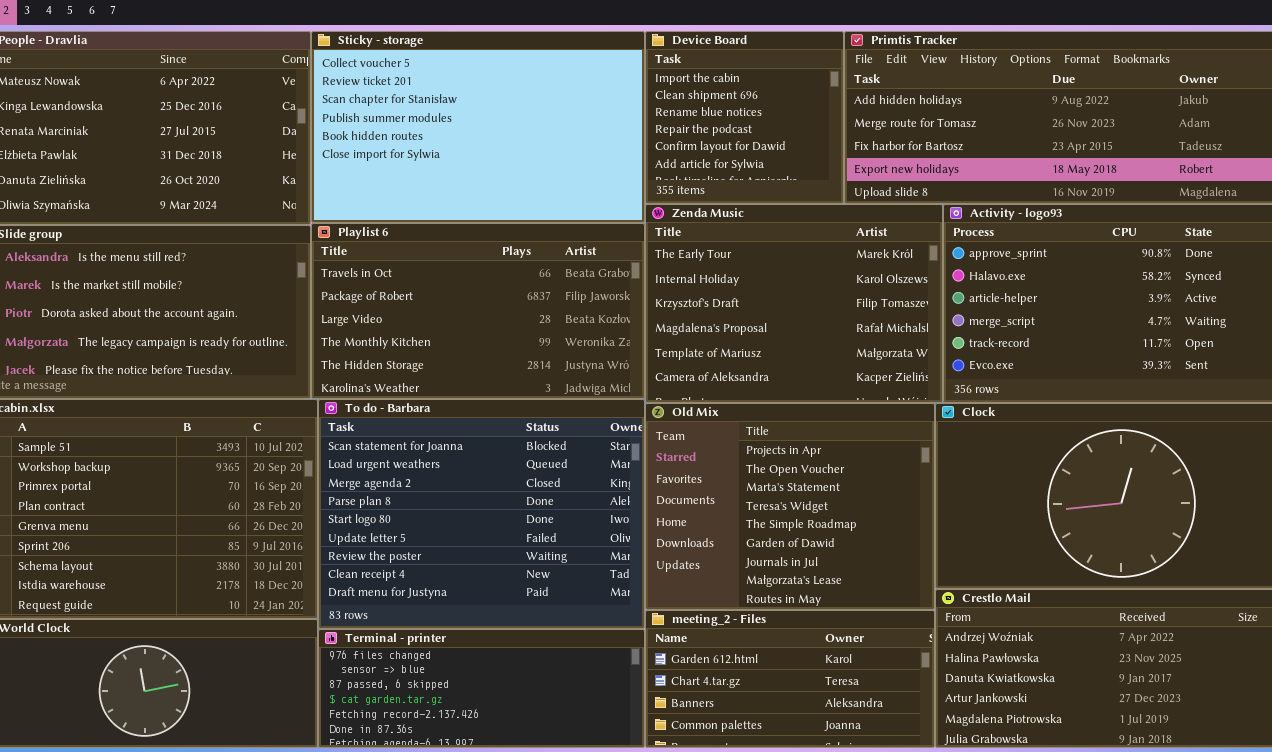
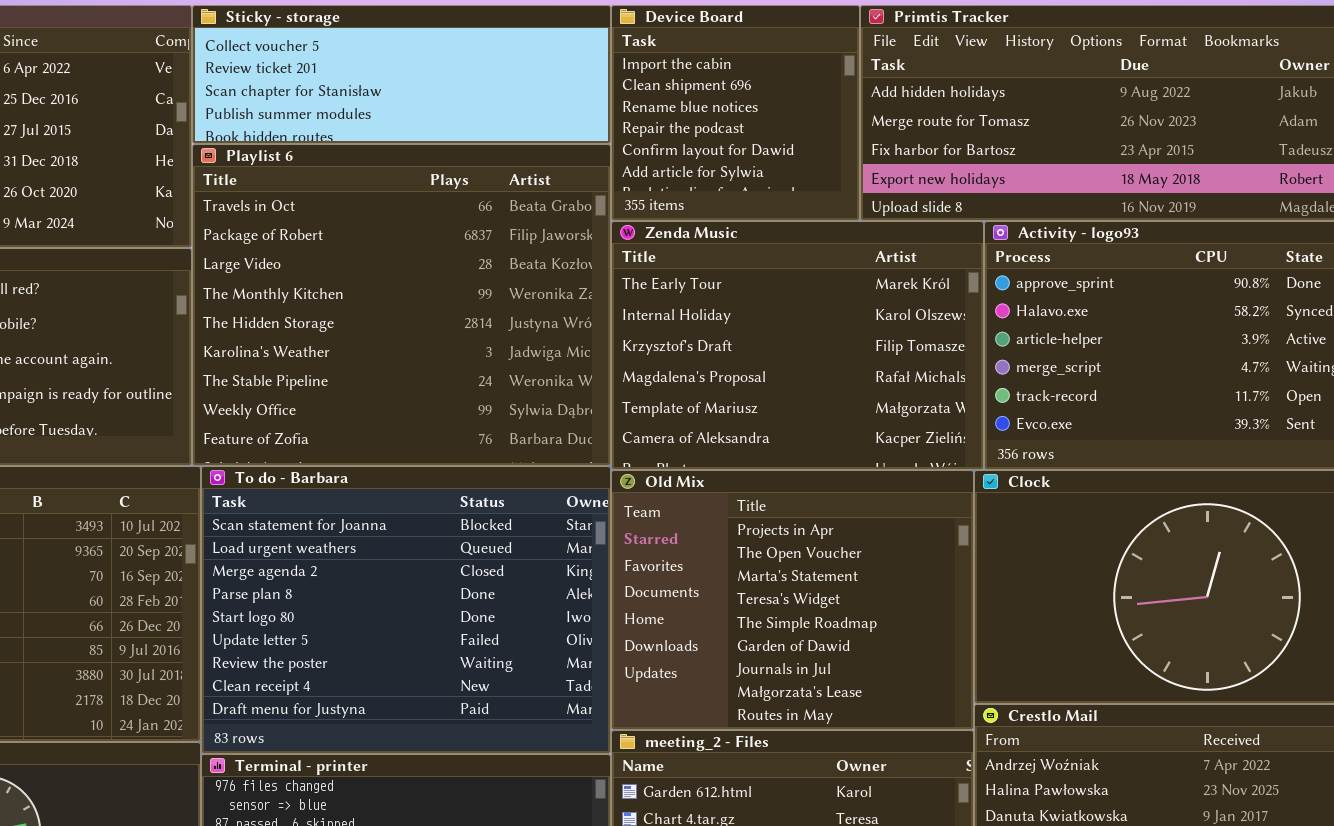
Sticky - storage: [311,31,645,223] -> [192,5,611,144], resized
Playlist 6: [311,223,645,399] -> [192,144,611,466], resized

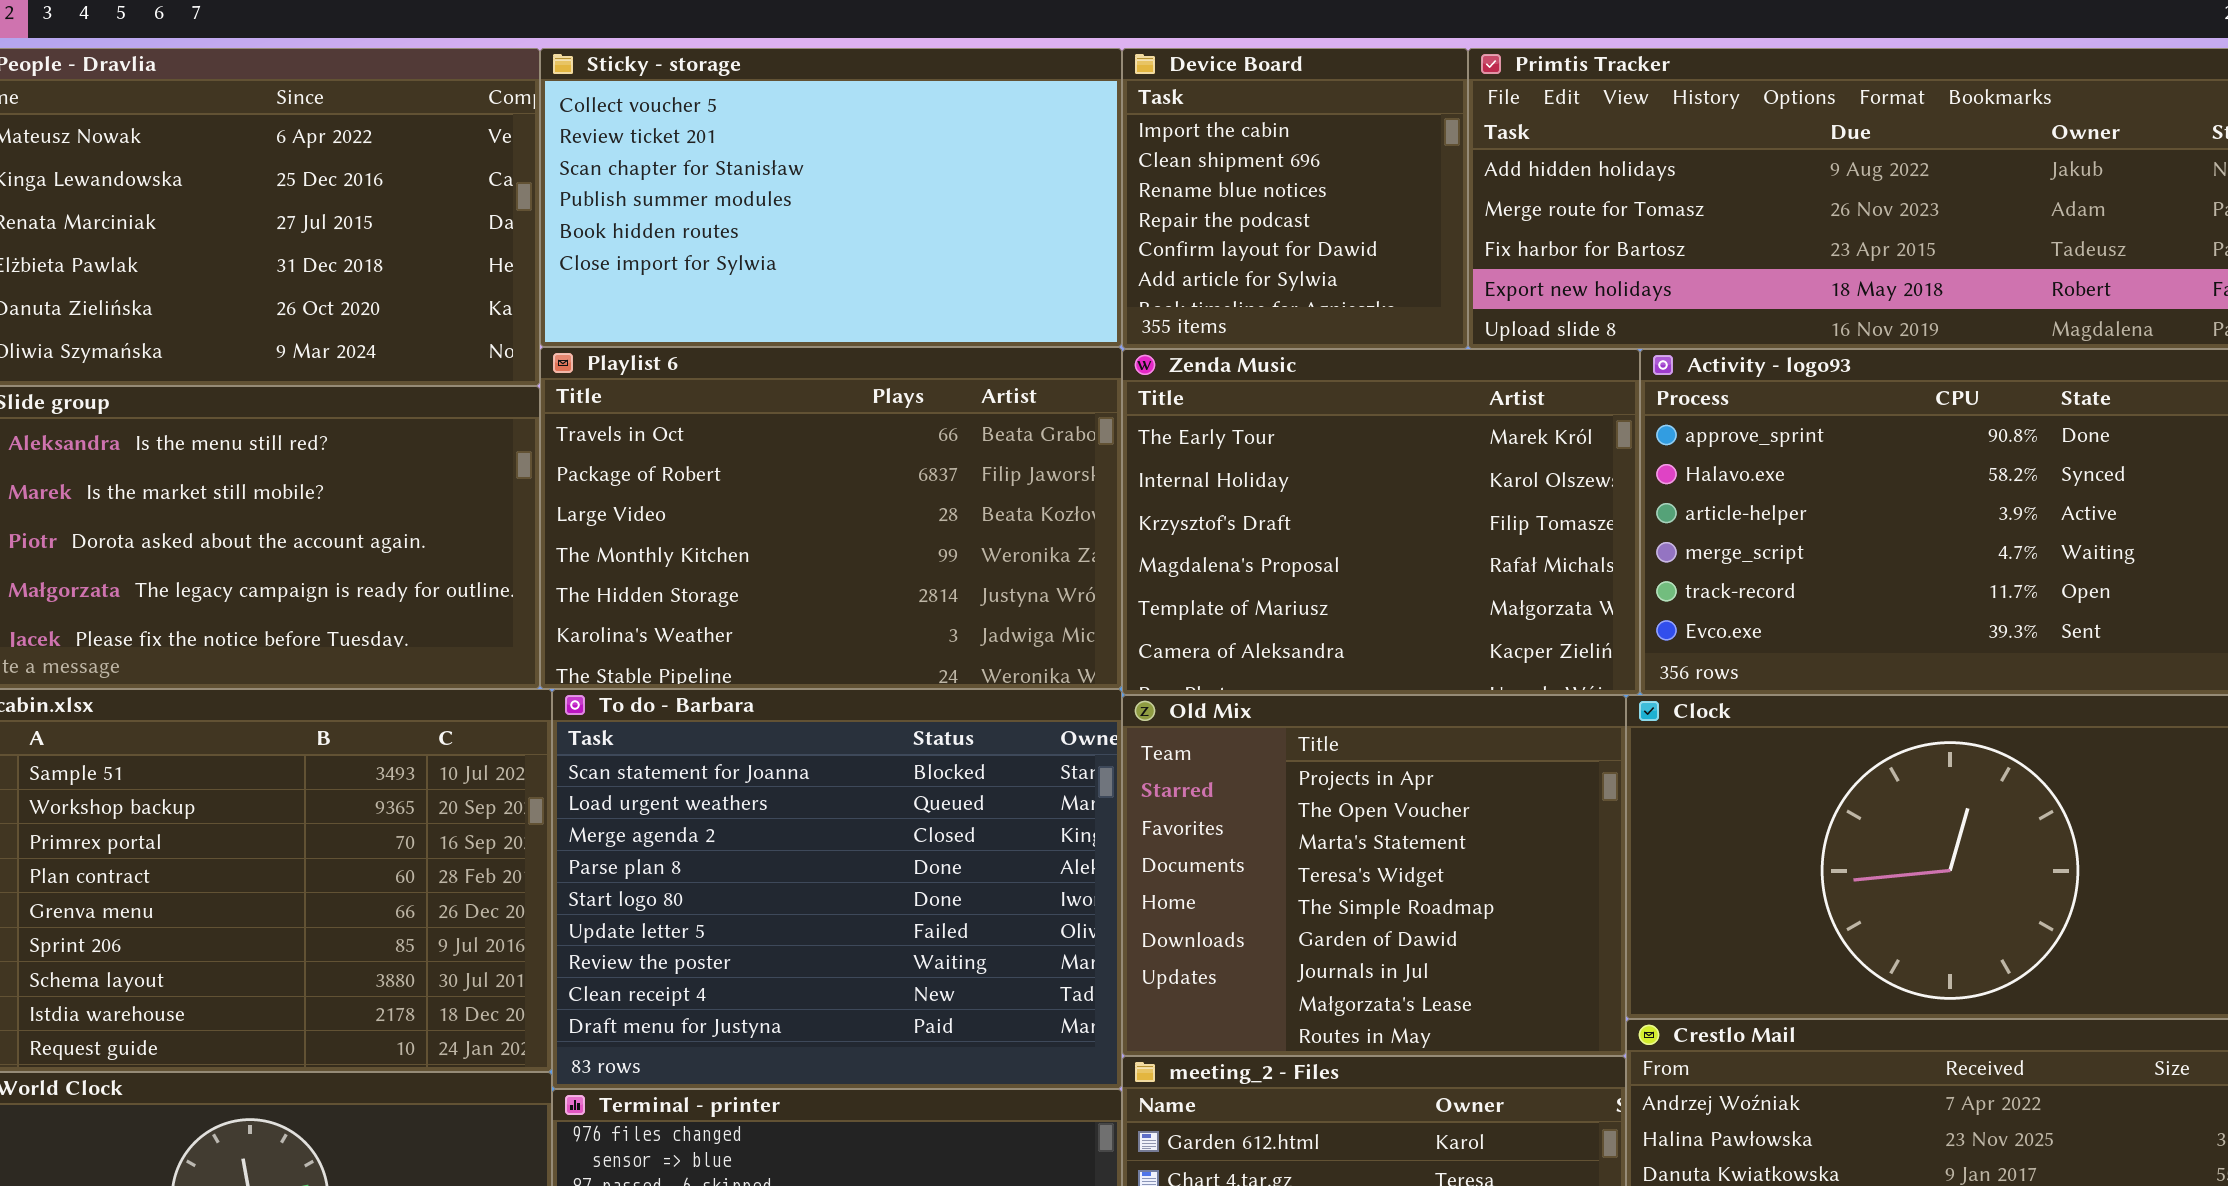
Sticky - storage: [192,5,611,144] -> [540,48,1122,347], resized
Playlist 6: [192,144,611,466] -> [540,347,1122,689], resized

